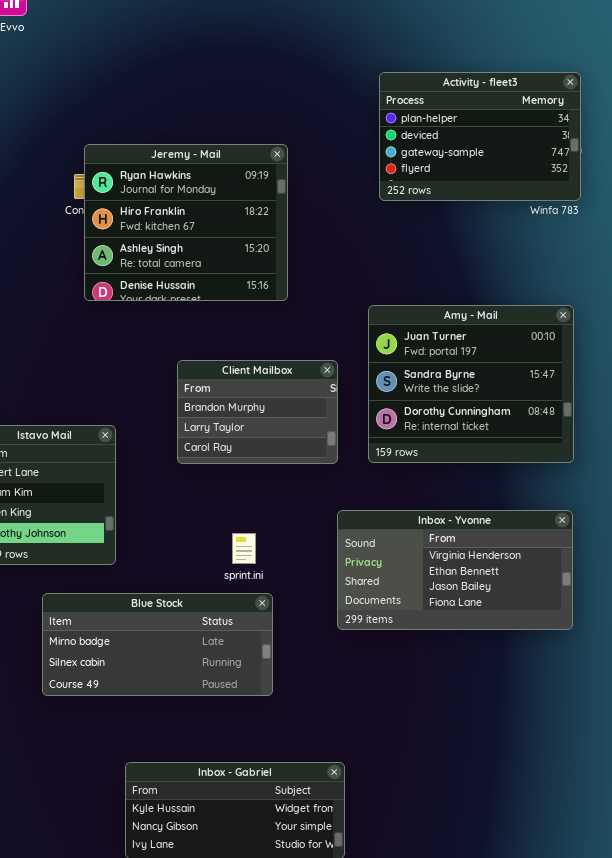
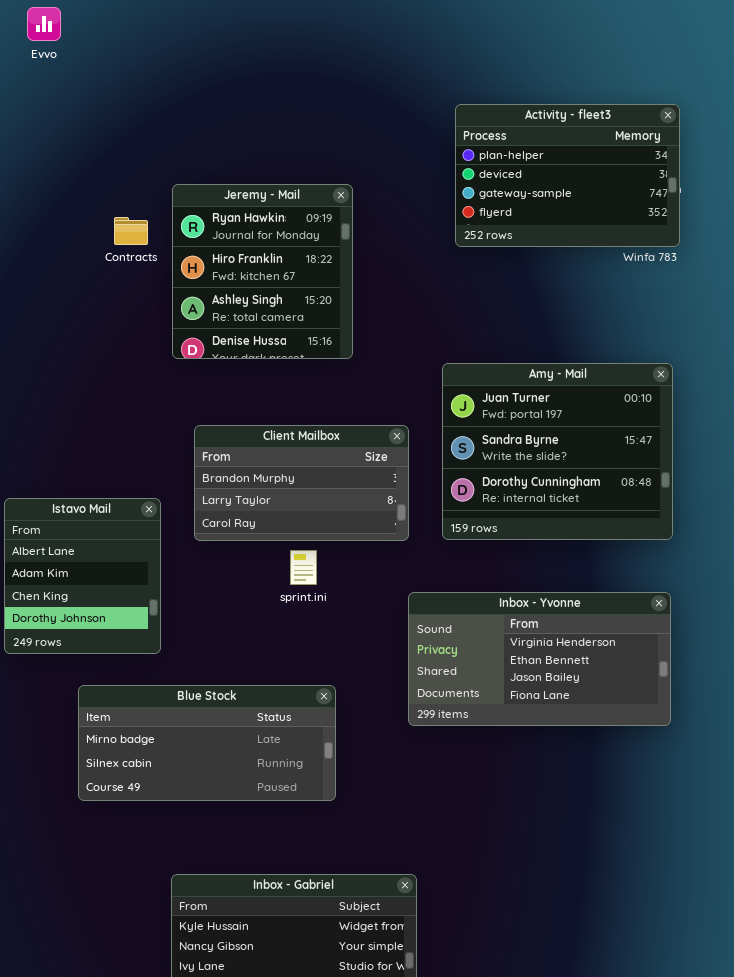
Jeremy - Mail: [84,144,288,301] -> [172,184,353,359], resized
Client Mailbox: [177,360,338,464] -> [194,425,409,541], resized
sprint.ini: [232,533,256,564] -> [290,550,317,585], moved

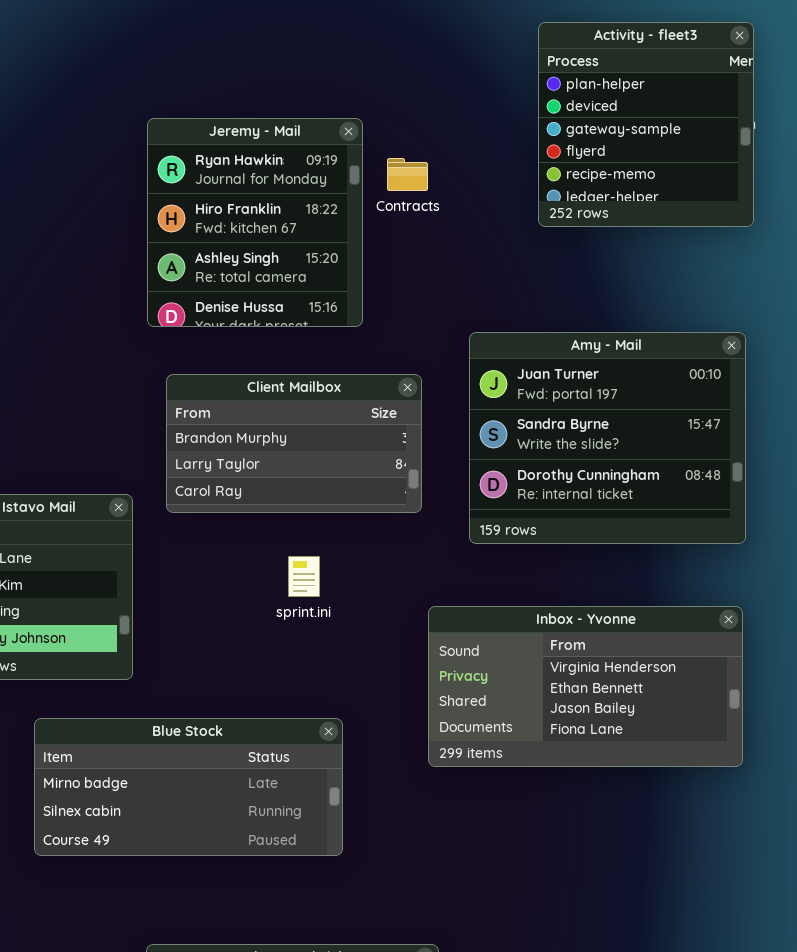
Activity - fleet3: [455,104,680,247] -> [538,22,754,227], resized
Contracts: [114,217,148,245] -> [387,158,428,191], moved
Client Mailbox: [194,425,409,541] -> [166,374,422,513], moved

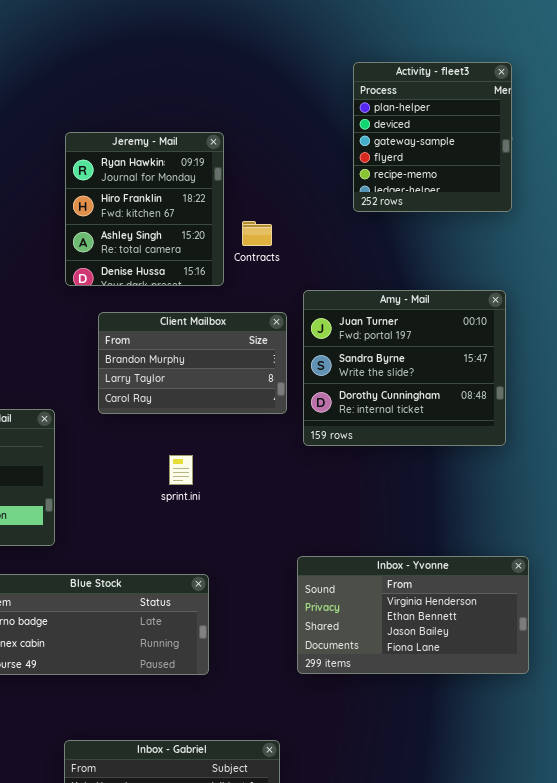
Contracts: [387,158,428,191] -> [242,221,272,246], moved
Client Mailbox: [166,374,422,513] -> [98,312,287,414], moved
Inbox - Yvonne: [428,606,743,767] -> [297,556,529,674], moved

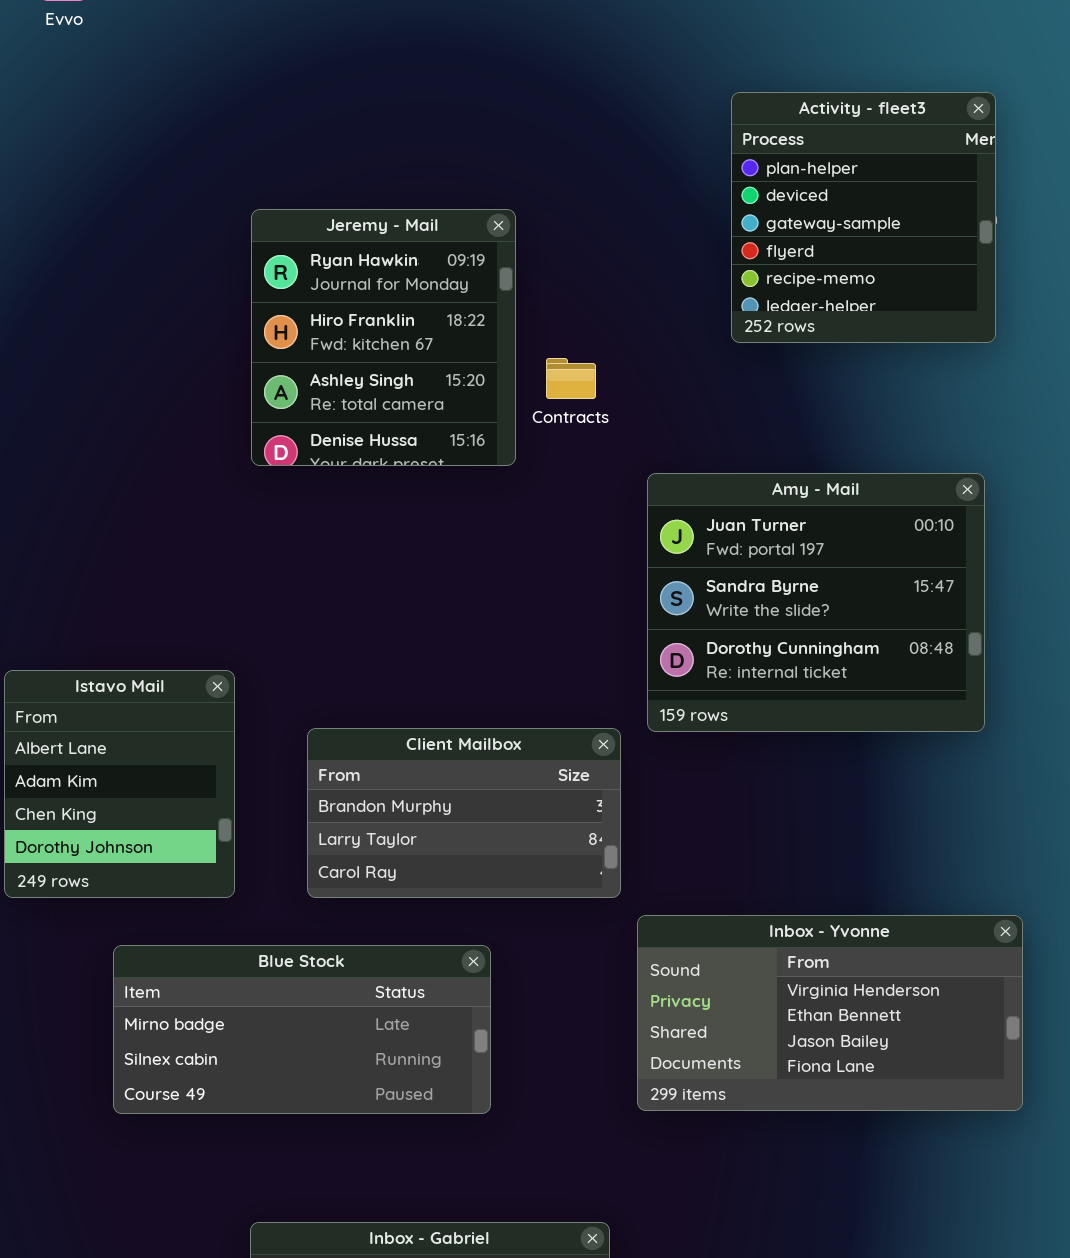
Client Mailbox: [98,312,287,414] -> [307,728,621,898], moved

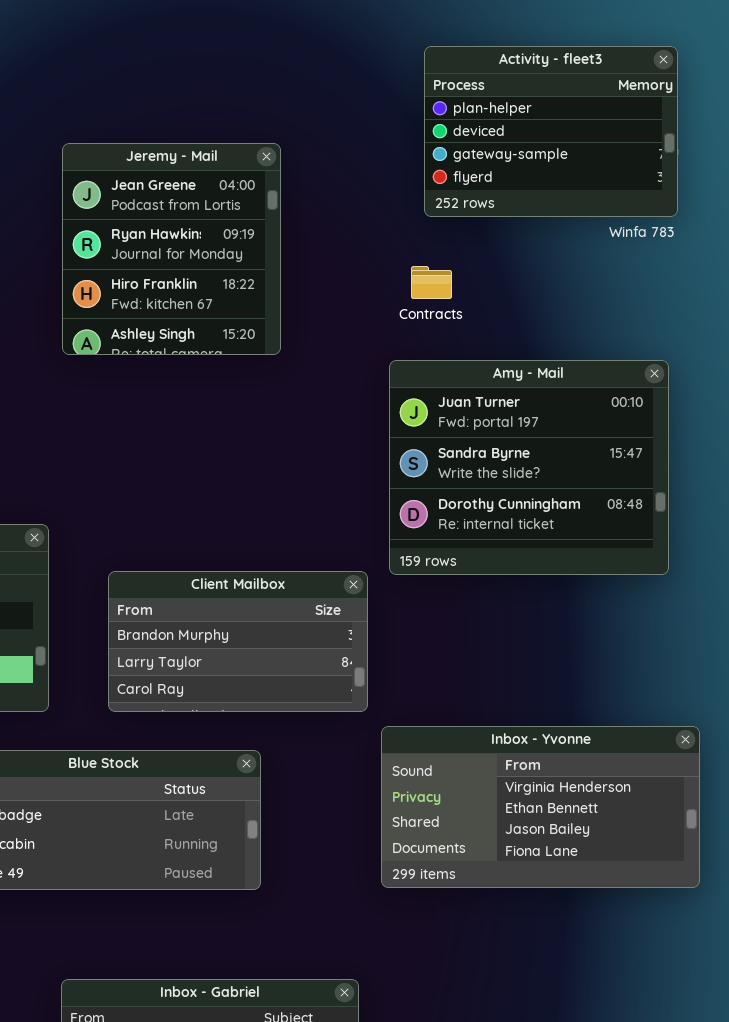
Activity - fleet3: [731,92,996,343] -> [424,46,678,217], resized
Jeremy - Mail: [251,209,516,466] -> [62,143,281,355], scrolled up 1 row
Contracts: [546,358,596,399] -> [411,266,452,299], moved

